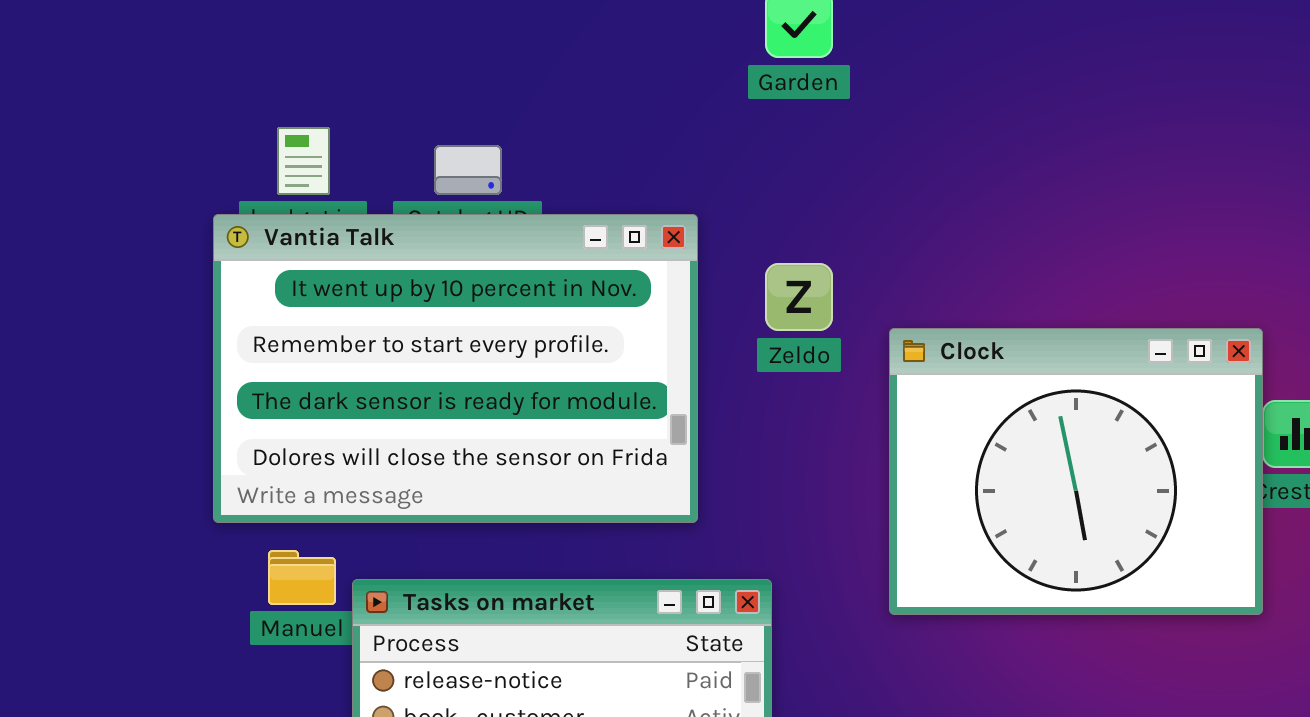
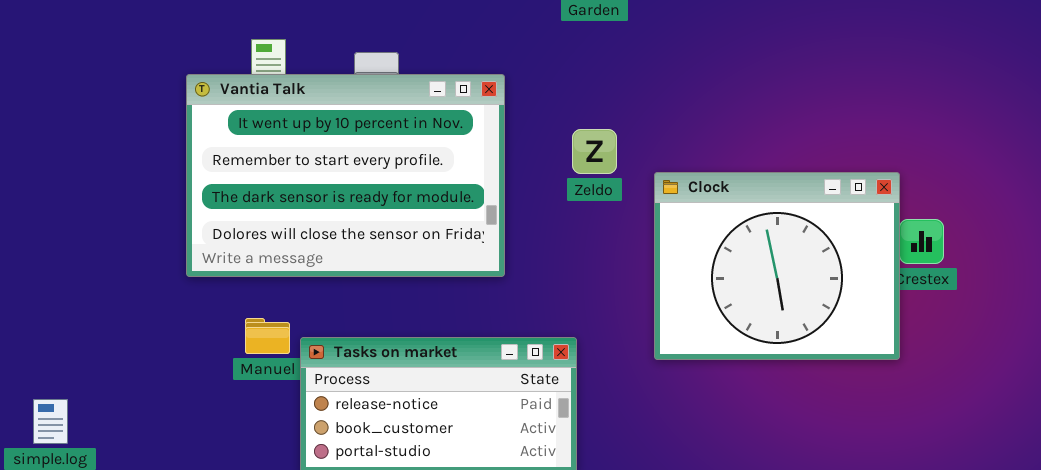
Vantia Talk: [213,214,698,523] -> [186,74,505,277], moved

